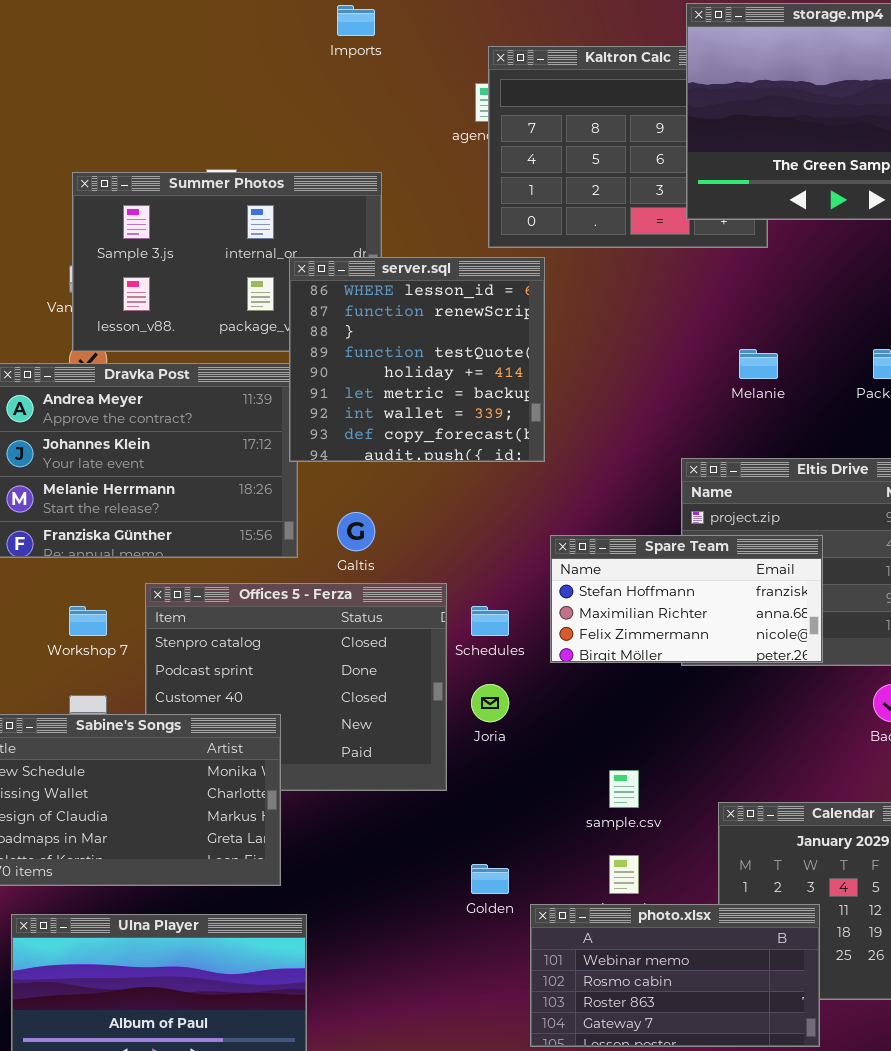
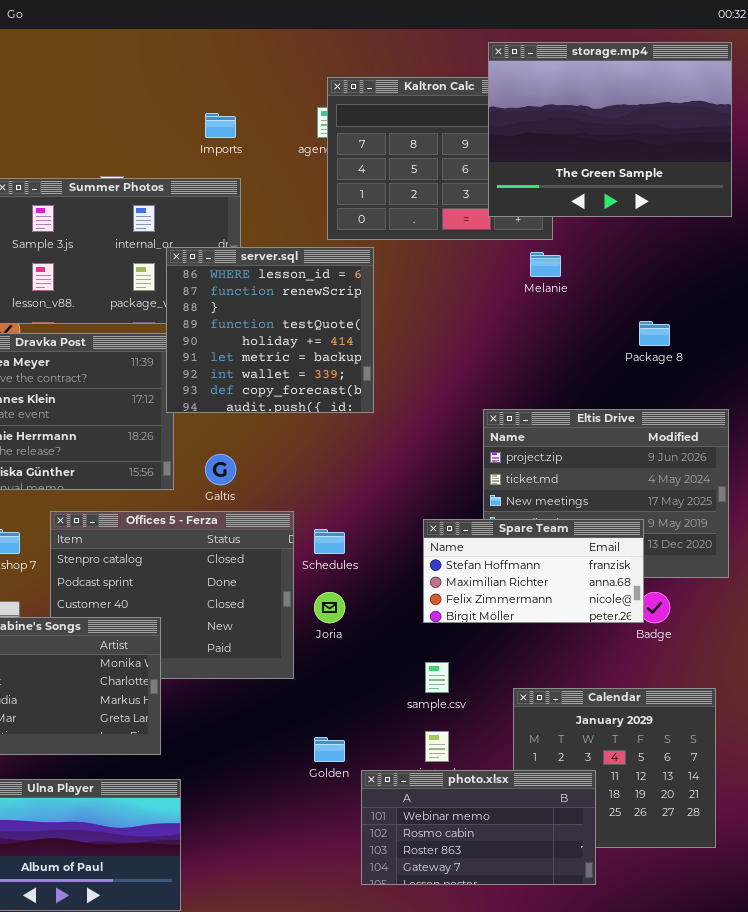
Imports: [337,5,375,36] -> [205,113,236,138], moved
Melanie: [739,349,778,379] -> [530,252,561,277], moved
Spare Team: [550,535,823,663] -> [423,519,644,623], moved

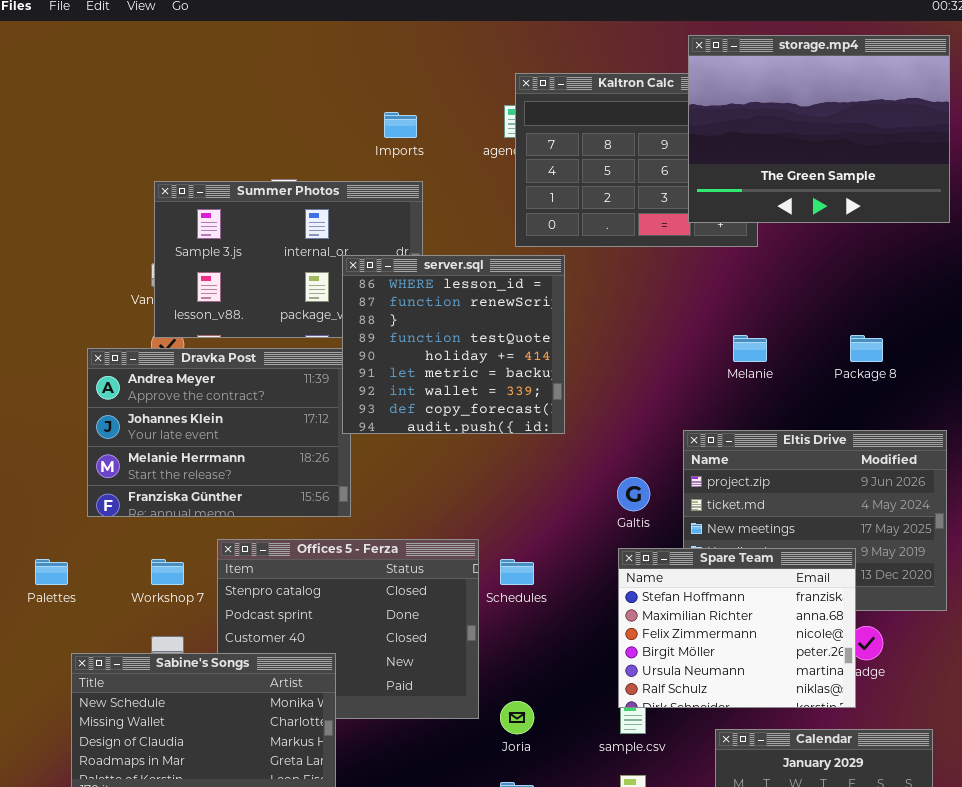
Melanie: [530,252,561,277] -> [733,335,767,362], moved
Galtis: [205,454,236,485] -> [617,477,650,511], moved
Spare Team: [423,519,644,623] -> [618,548,856,708], resized
Joria: [314,592,345,623] -> [500,701,534,734], moved

